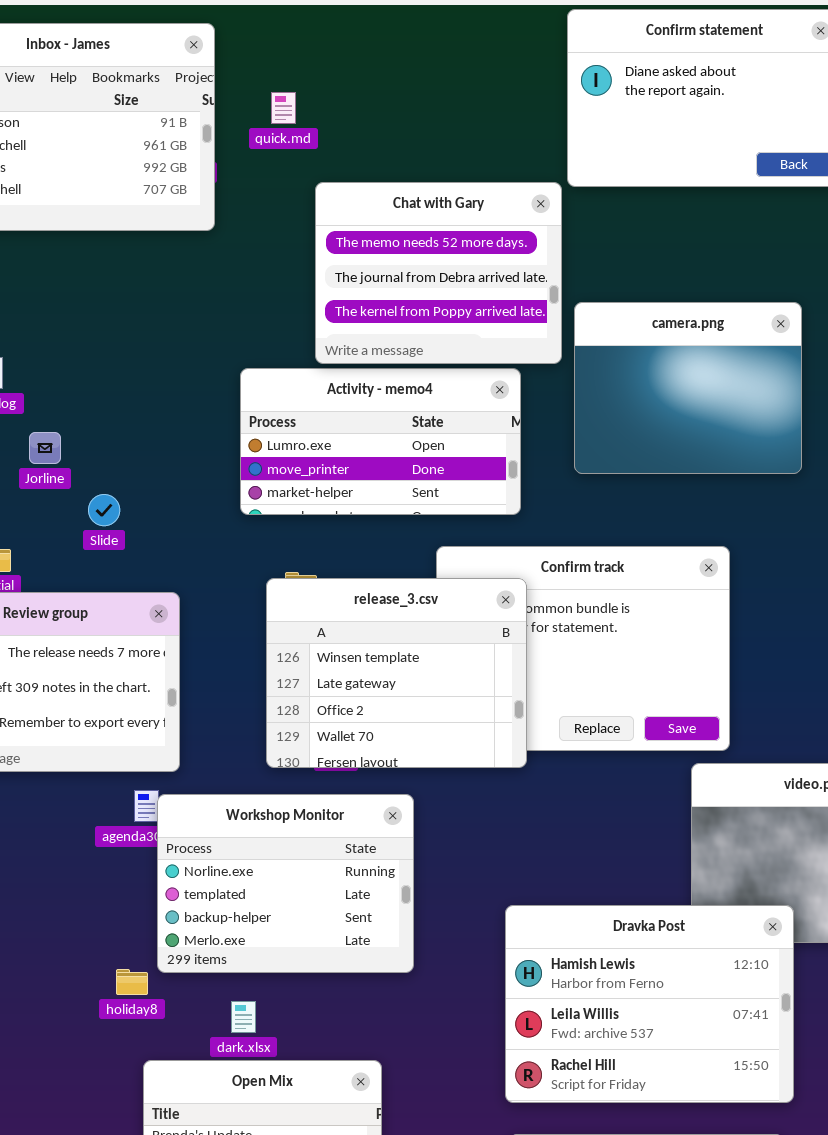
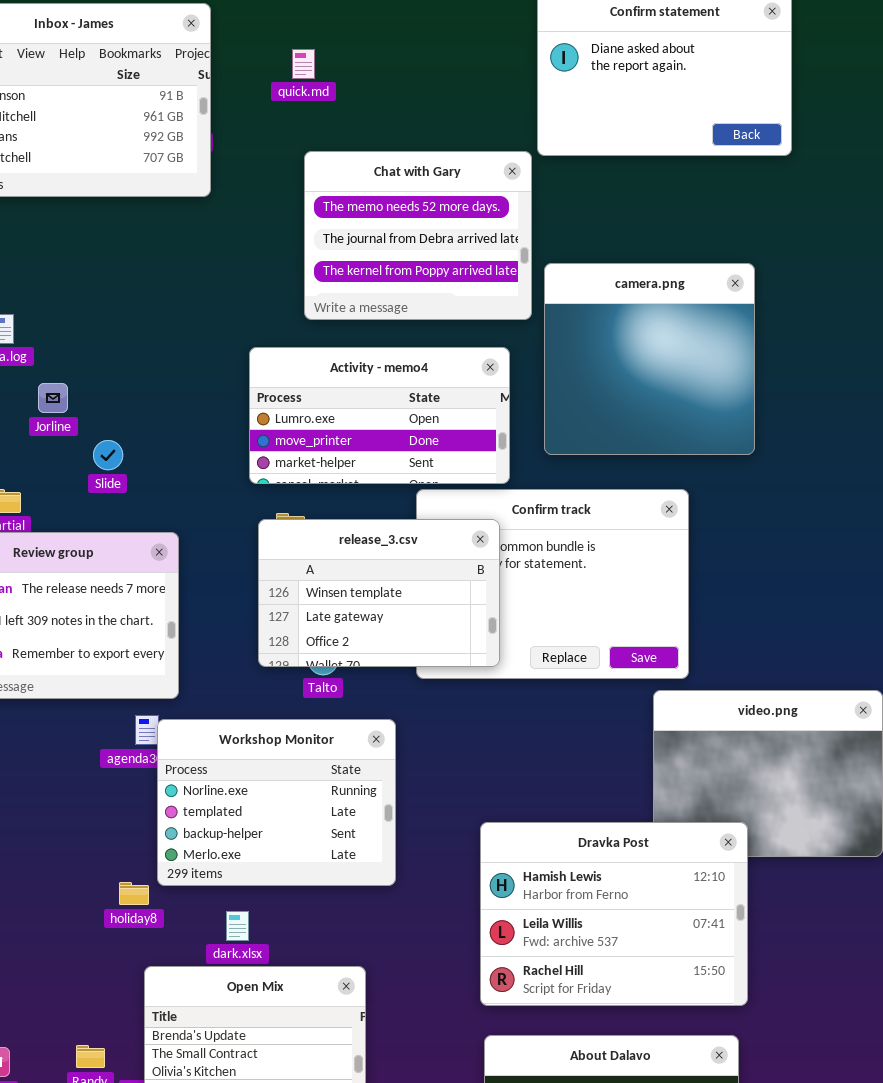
quick.md: [271,92,296,124] -> [292,49,315,79], moved
camera.png: [574,302,802,474] -> [544,263,755,455], resized
Activity - memo4: [240,368,521,515] -> [249,347,510,484], moved
release_3.csv: [266,578,527,768] -> [258,519,500,667], resized

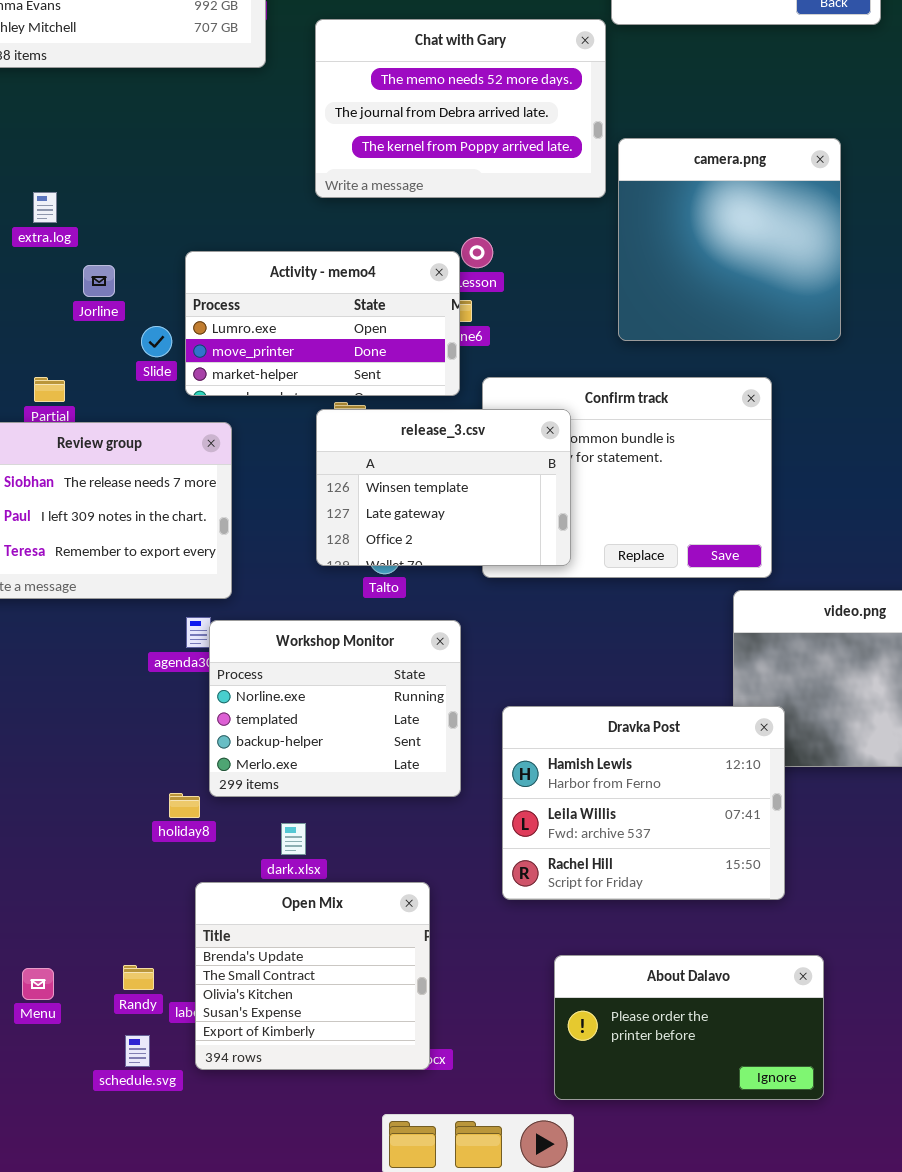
Chat with Gary: [304,151,532,320] -> [315,19,606,198], resized
Activity - memo4: [249,347,510,484] -> [185,251,460,396], moved
Dravka Post: [480,822,748,1006] -> [502,706,785,900], moved

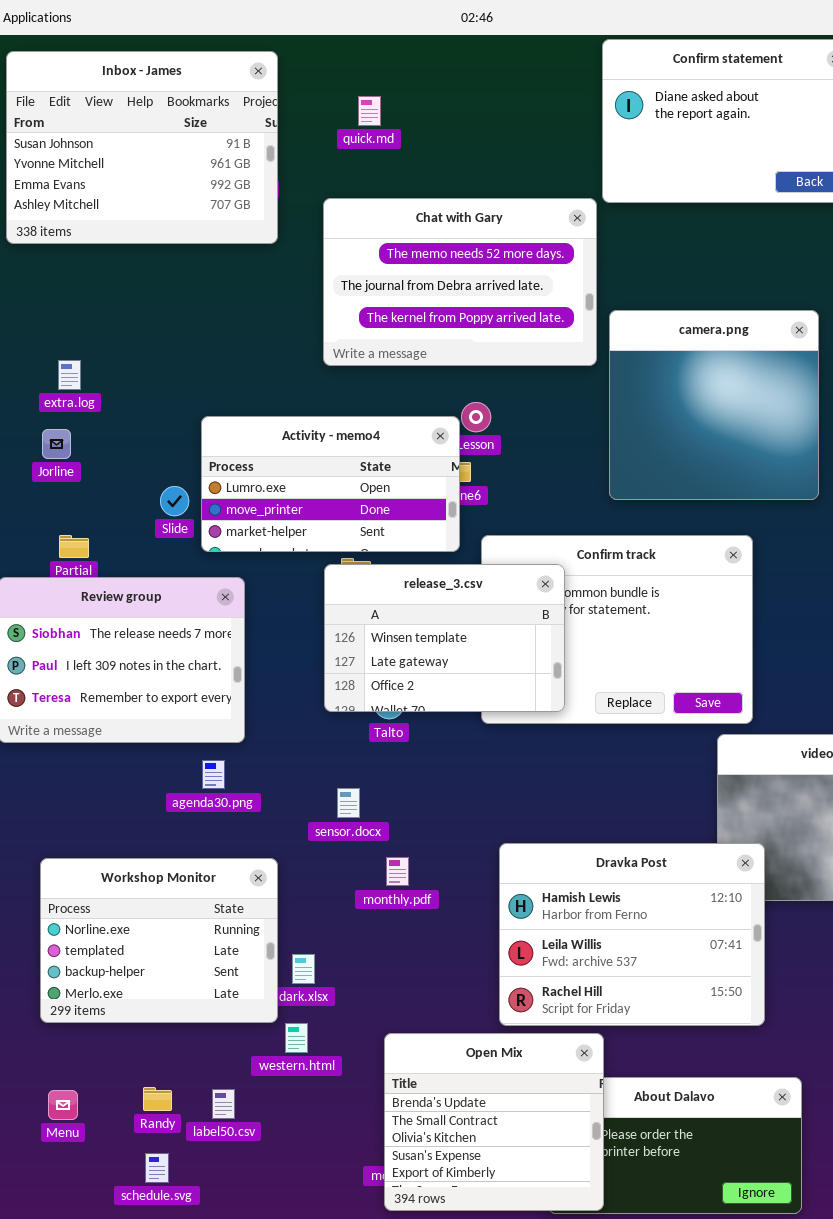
Jorline: [83,265,115,297] -> [42,429,71,459], moved
Workshop Monitor: [209,620,461,797] -> [40,858,278,1023], moved
Open Mix: [195,882,430,1070] -> [384,1033,604,1211], moved

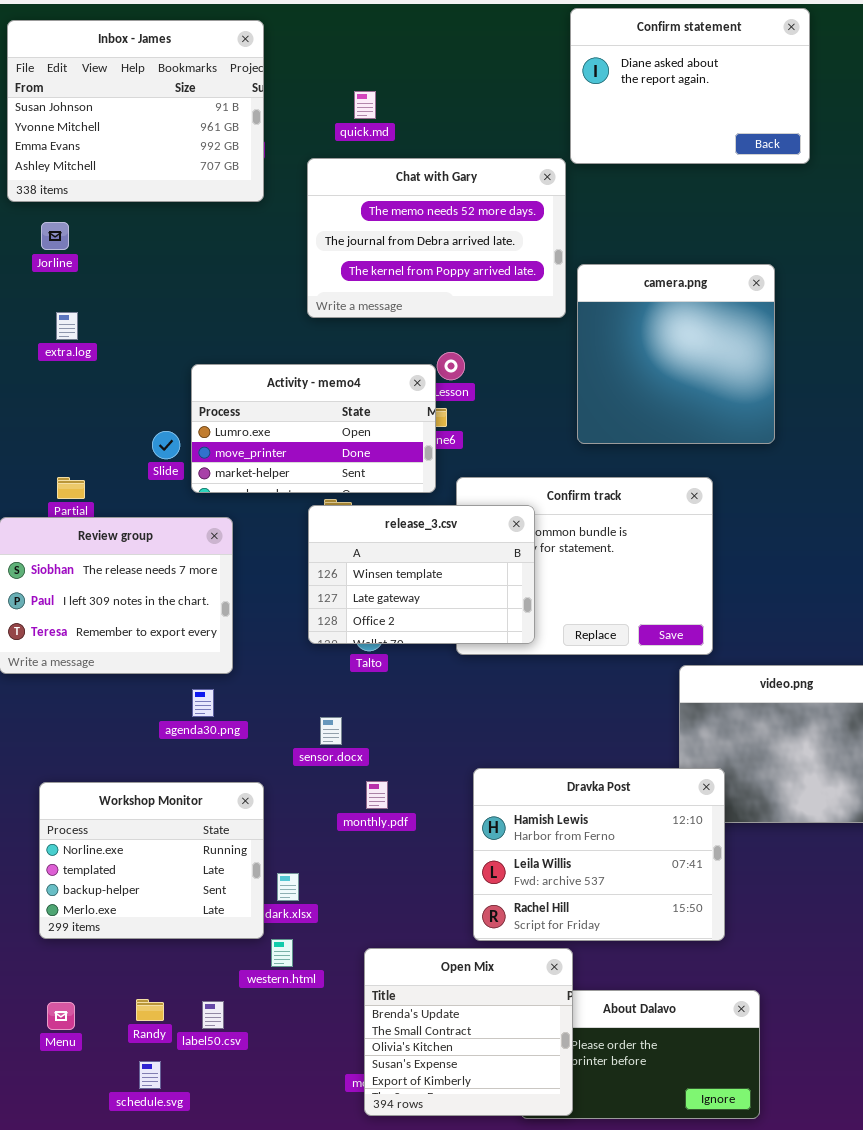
quick.md: [358,96,381,126] -> [354,91,376,119], moved
Jorline: [42,429,71,459] -> [41,222,69,250], moved

